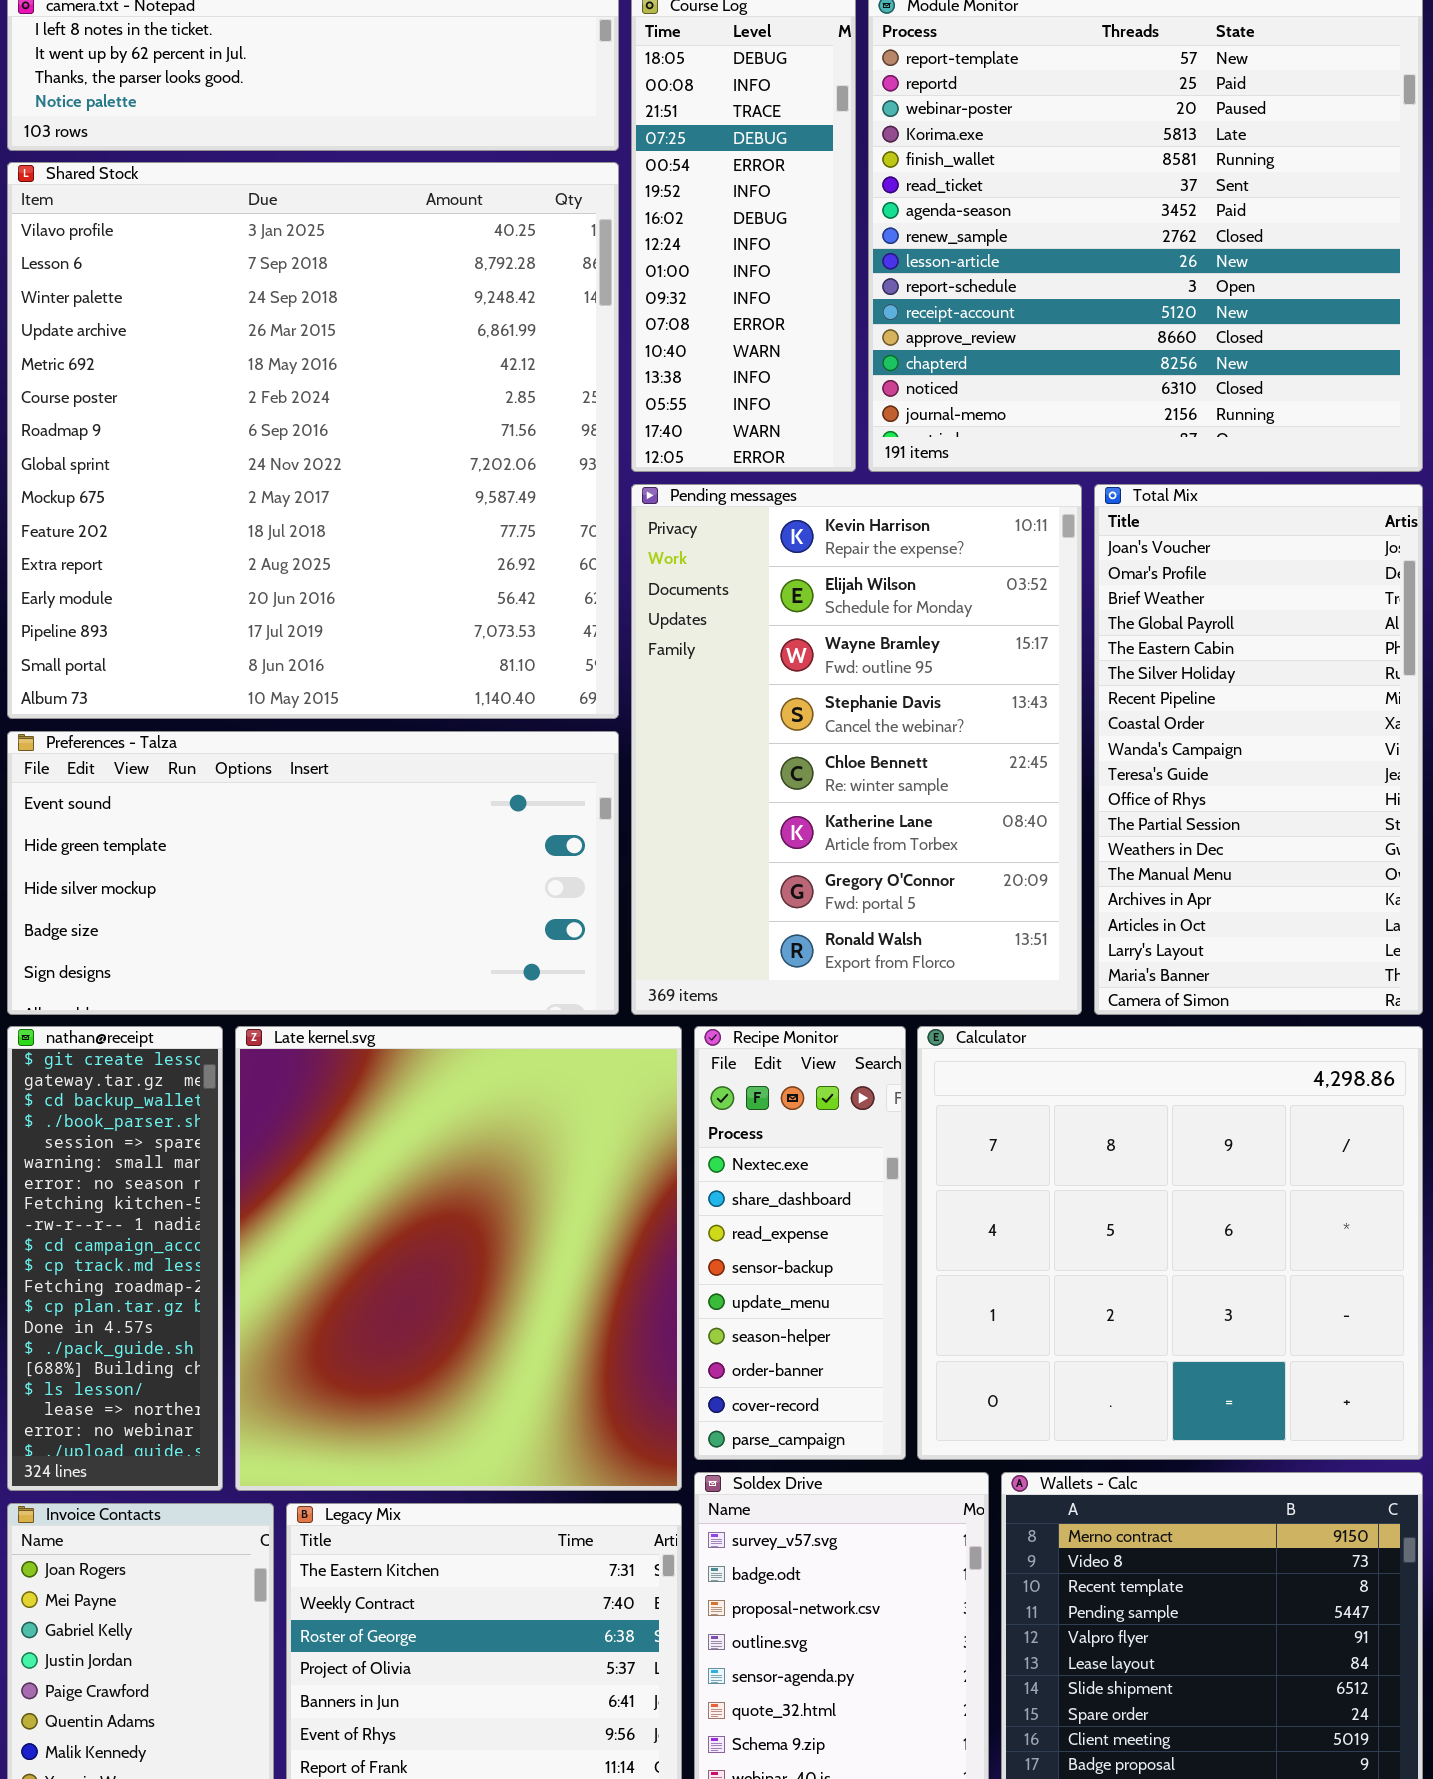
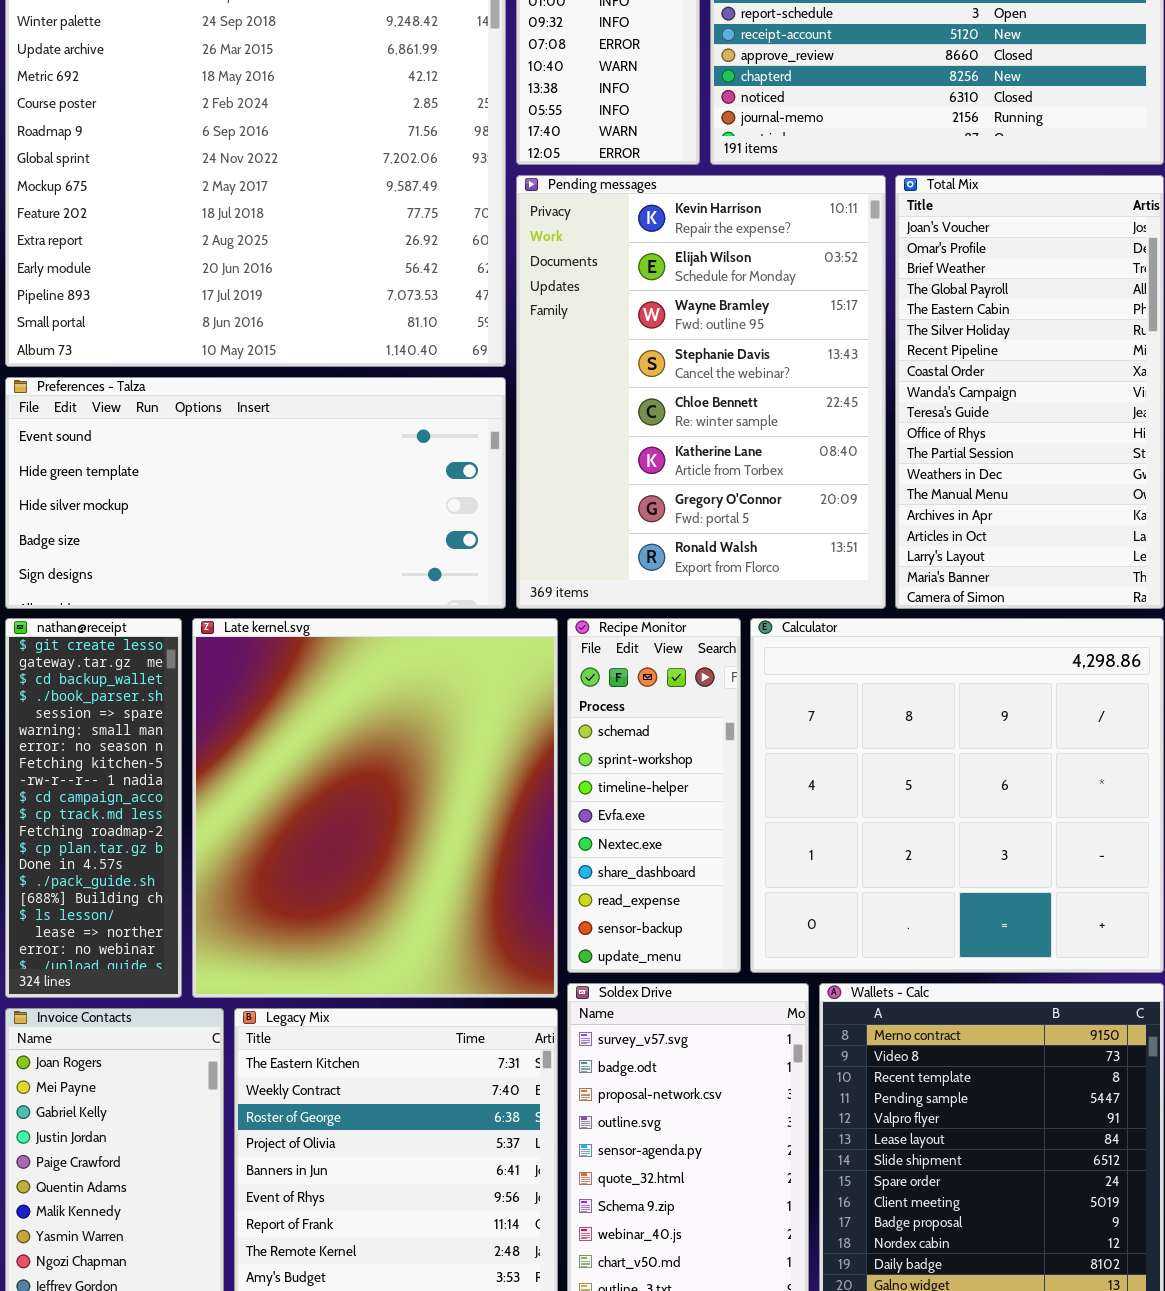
Recipe Monitor: [694,1026,906,1460] -> [567,618,741,973], scrolled up 4 rows

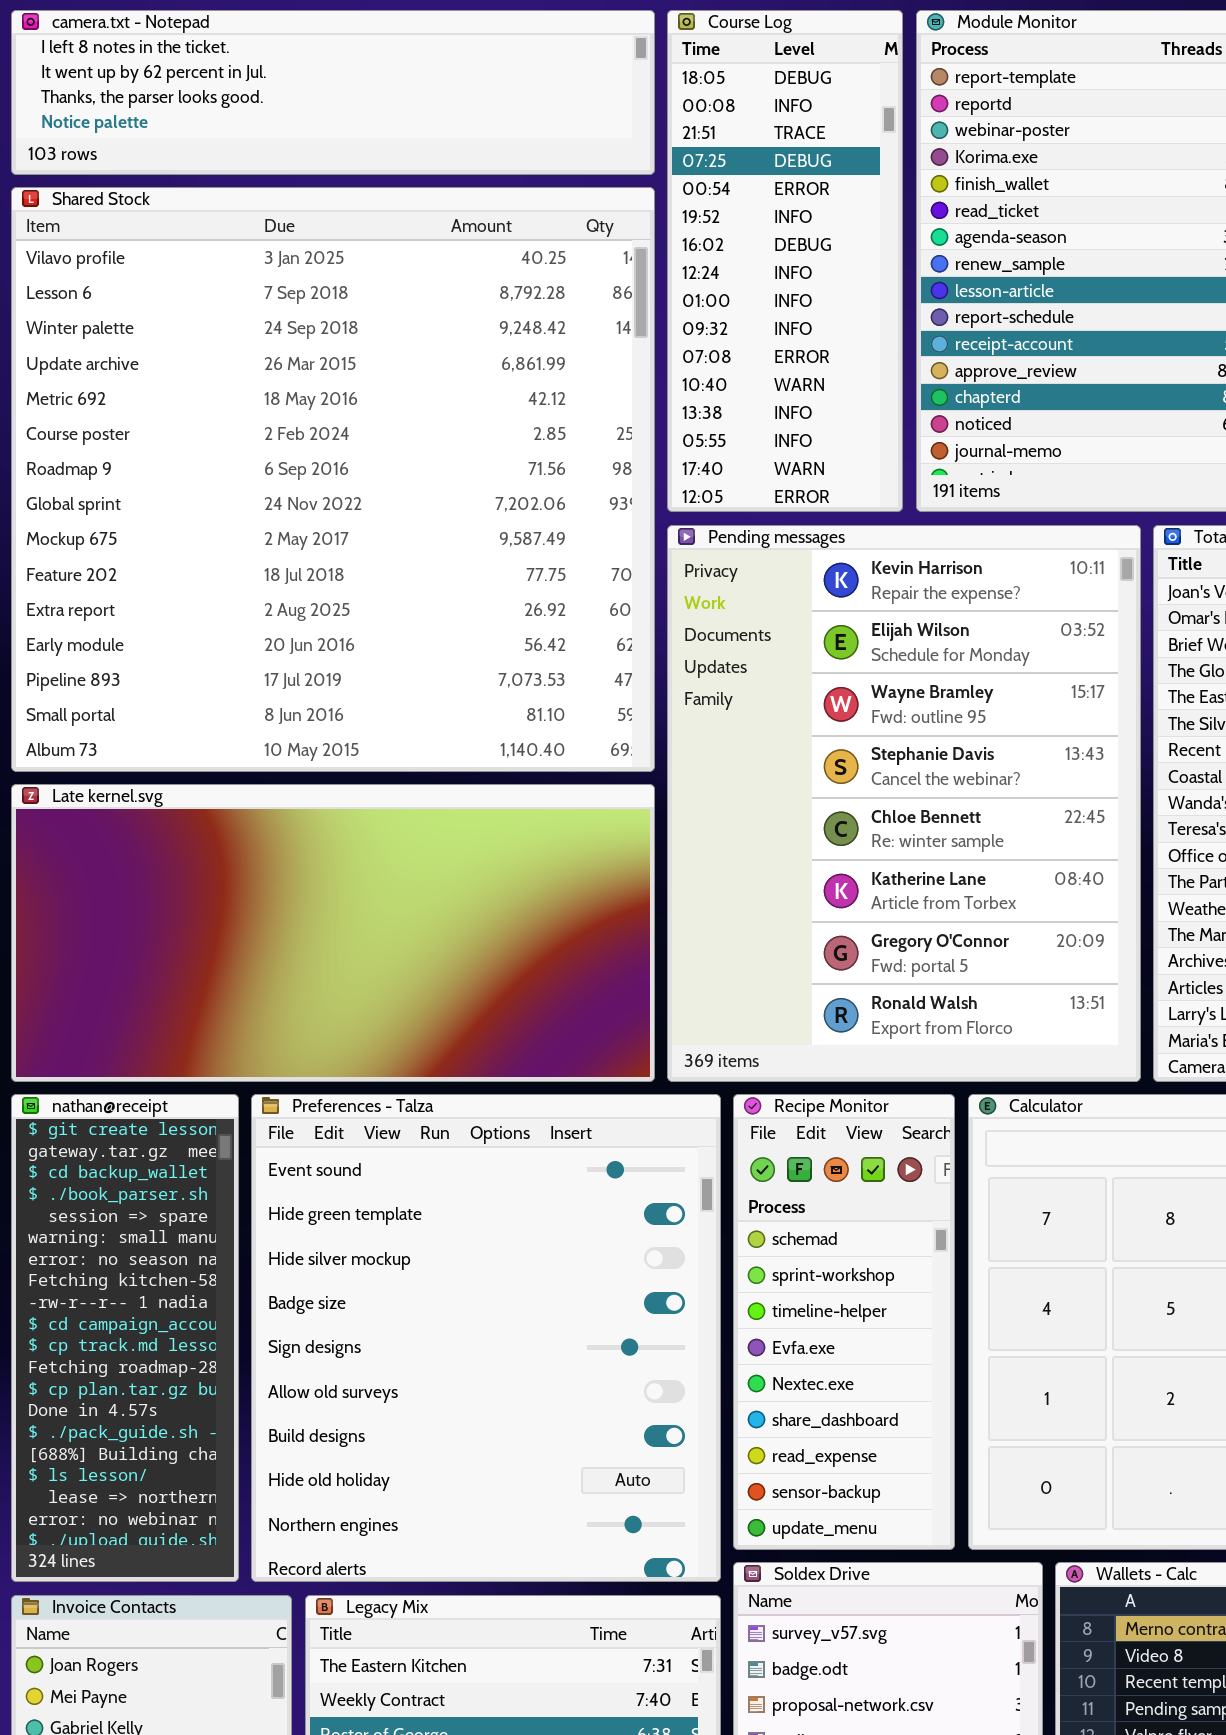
Preferences - Talza: [5,377,506,609] -> [251,1094,721,1582], moved, resized
Late kernel.svg: [192,618,558,998] -> [11,784,655,1082], moved, resized

